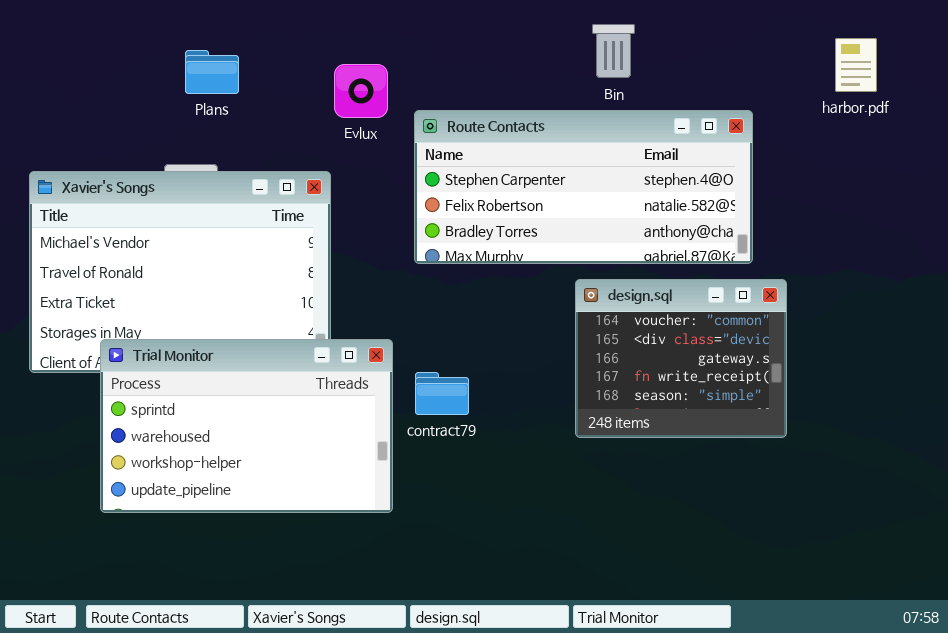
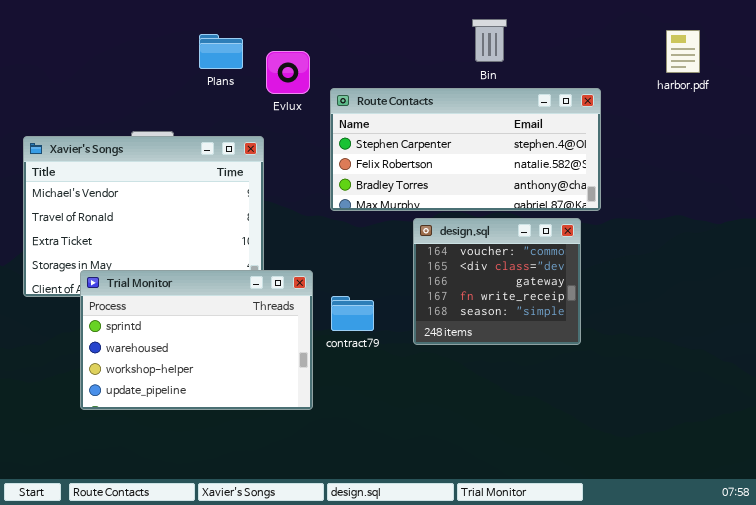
Plans: [185,50,239,94] -> [199,34,243,69], moved
design.sql: [575,279,787,438] -> [413,218,581,345], moved

